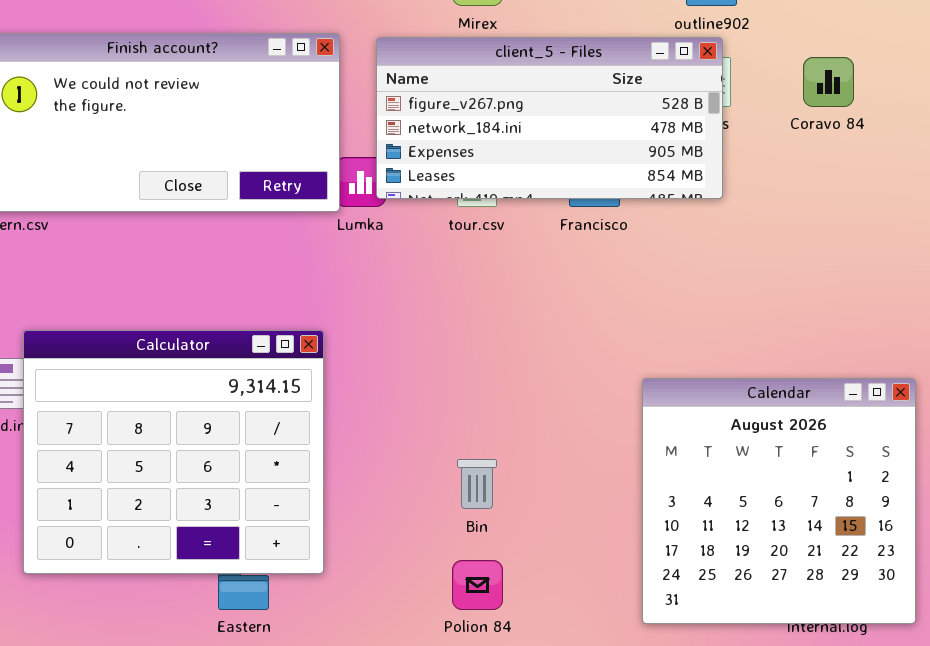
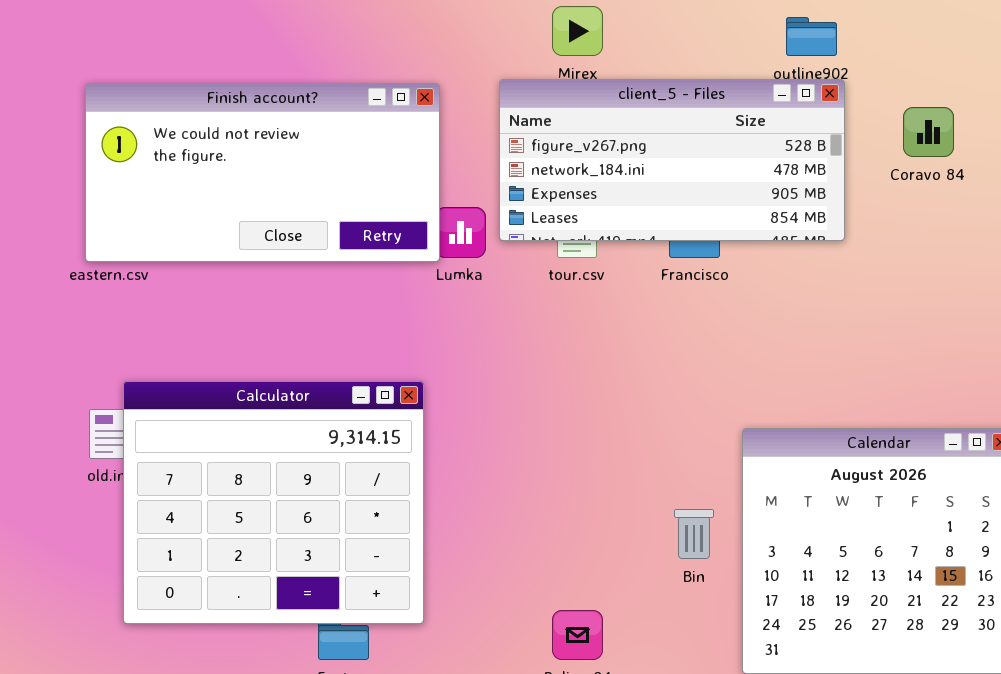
client_5 - Files: [376,37,723,199] -> [499,79,845,241], moved
Bin: [457,459,497,509] -> [674,509,714,559], moved

